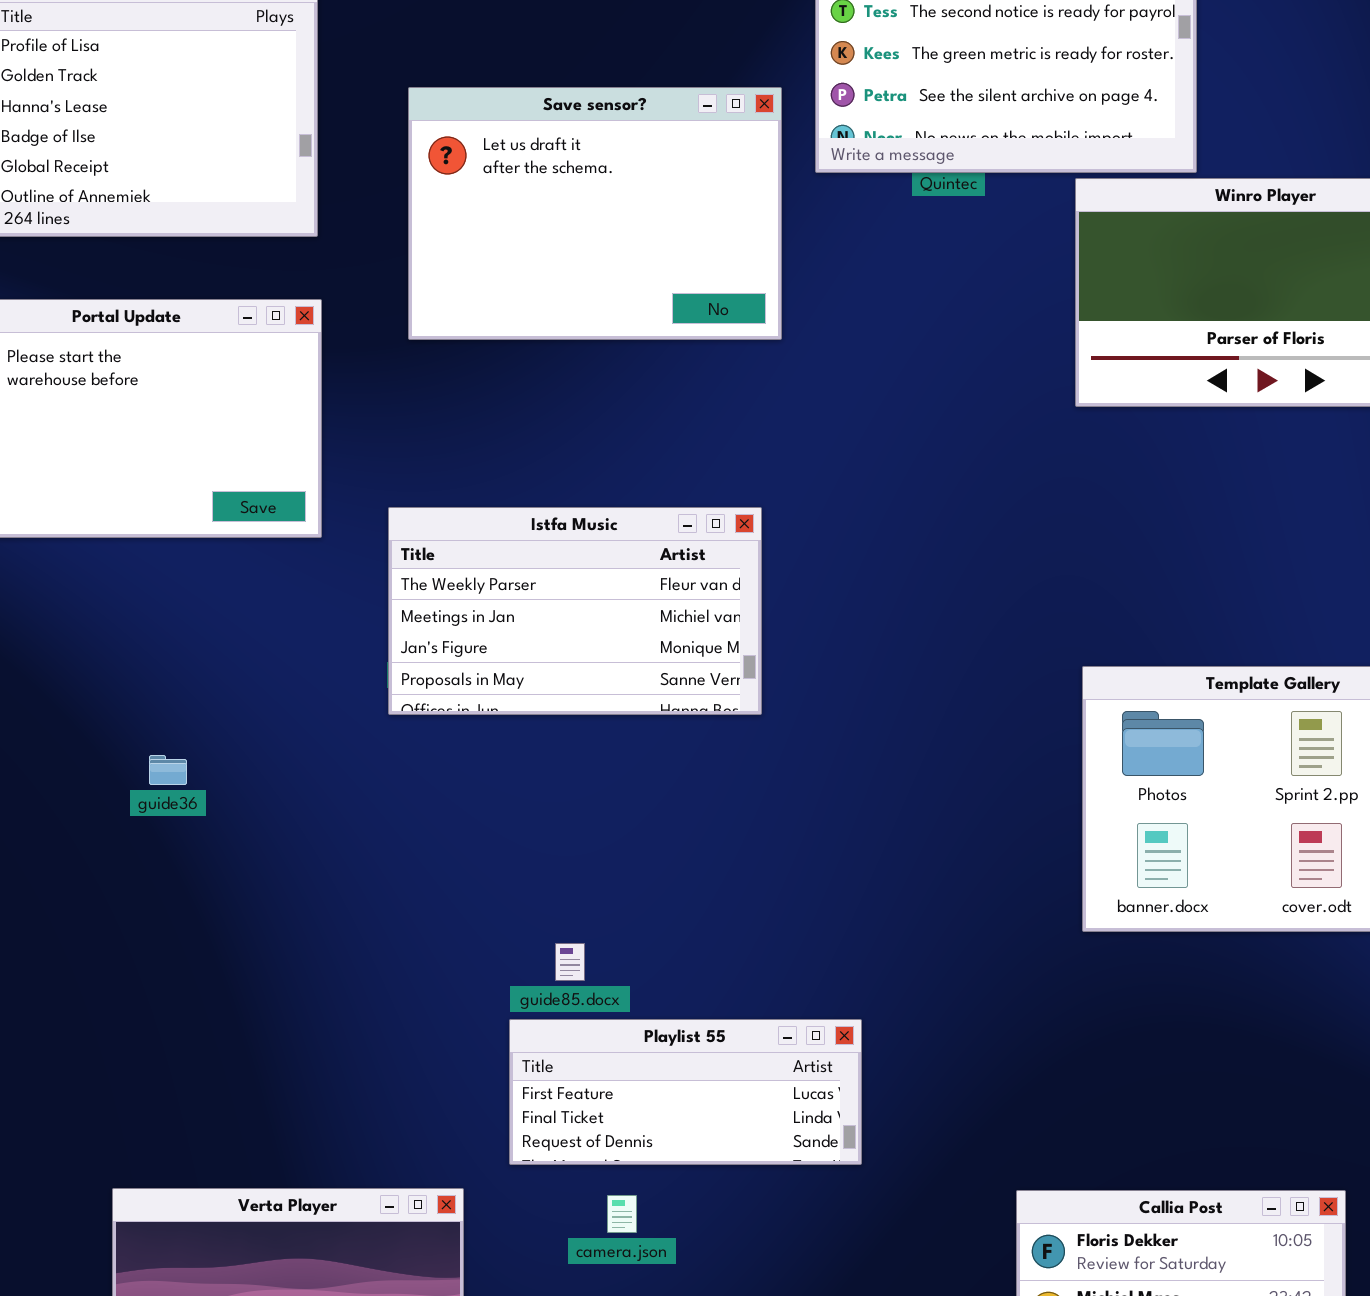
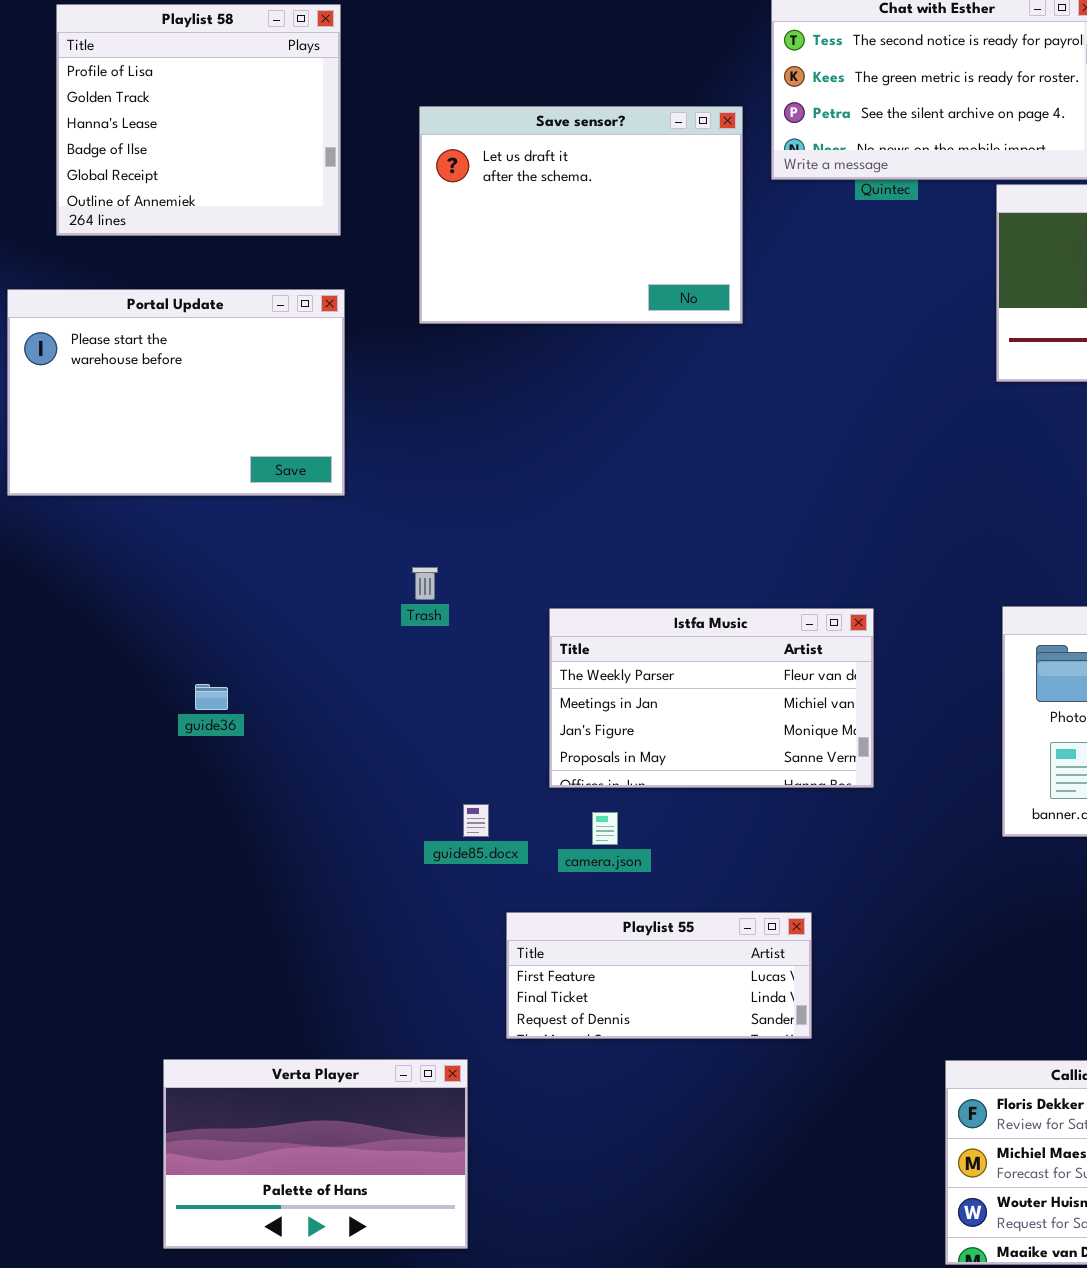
Istfa Music: [388,507,762,715] -> [549,608,874,788], moved
guide85.docx: [555,943,585,981] -> [463,804,489,837], moved
camera.json: [607,1195,637,1233] -> [592,812,618,845], moved

